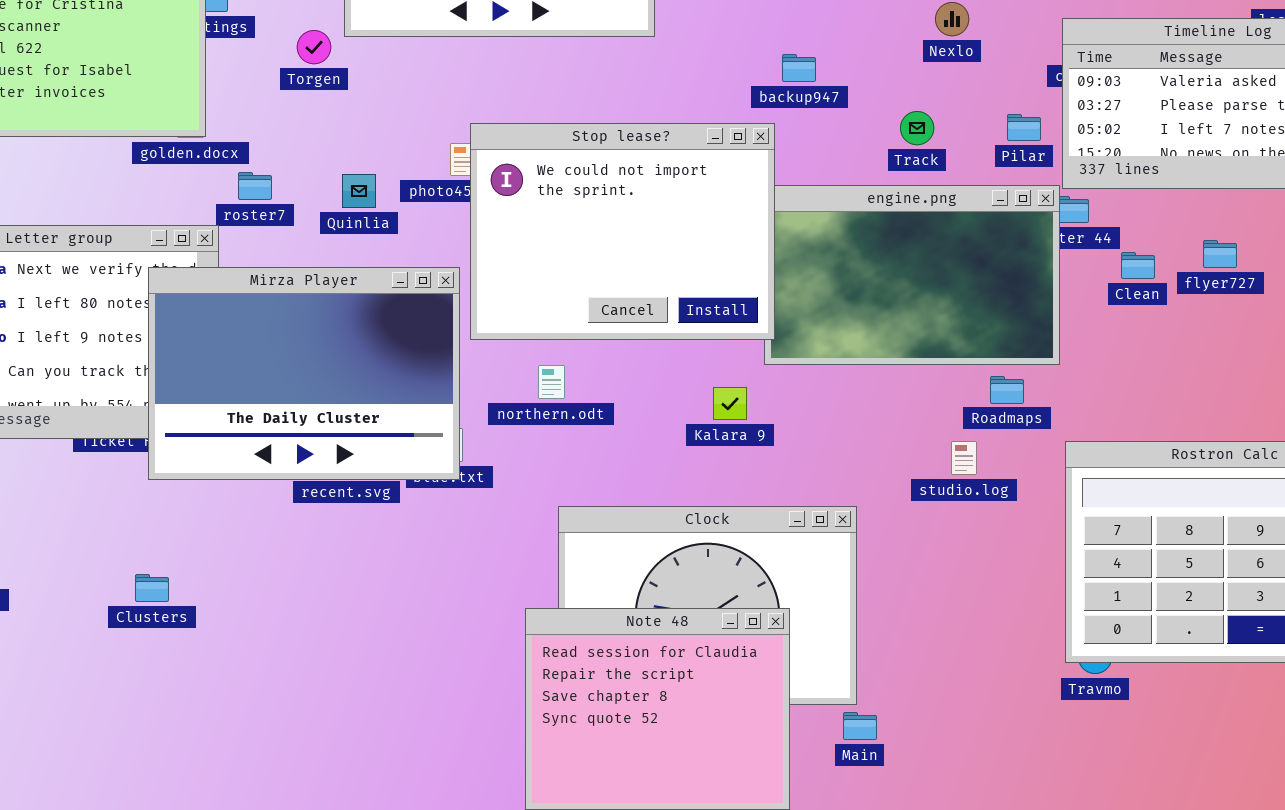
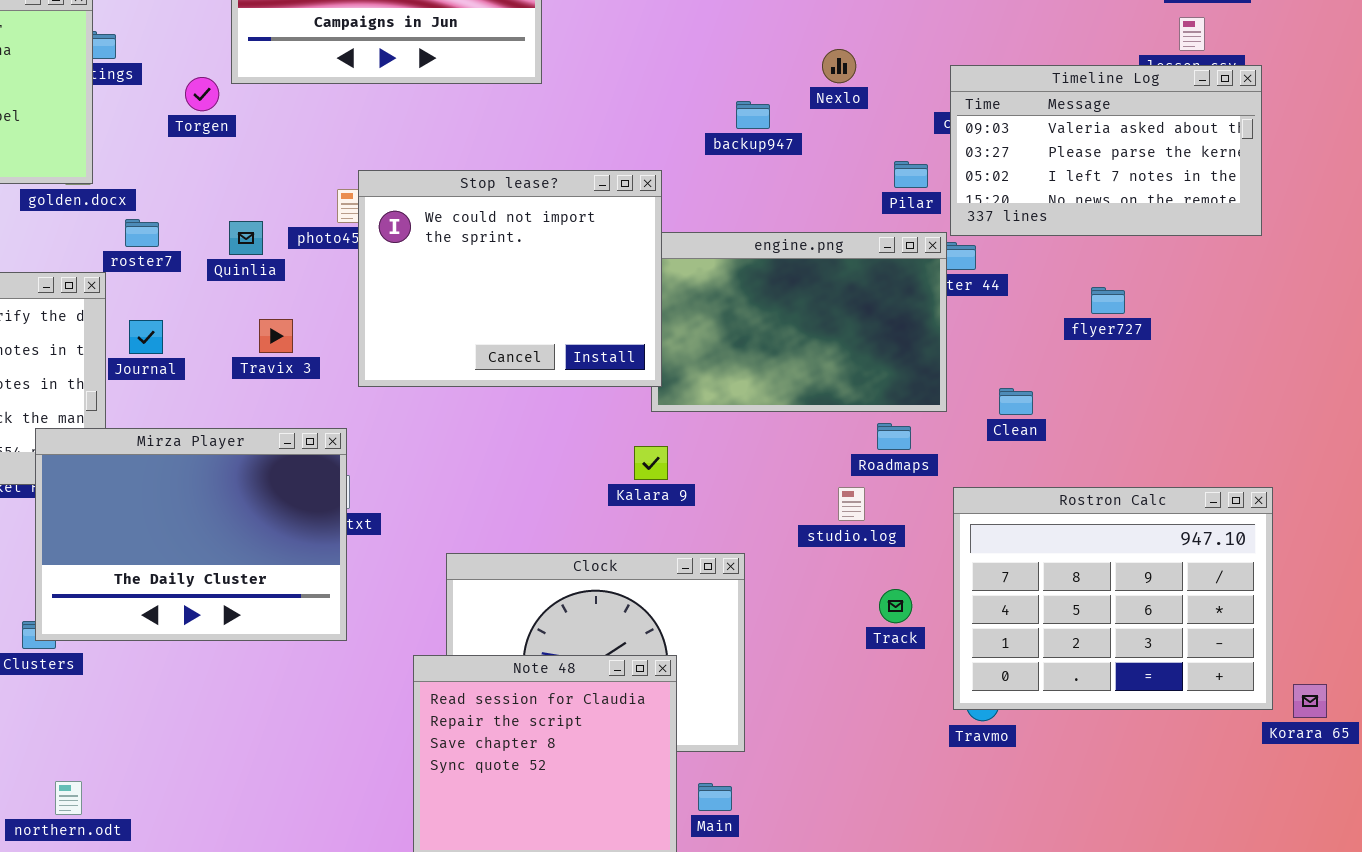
backup947: [782,54,816,82] -> [736,101,770,129], moved
Track: [900,111,934,145] -> [879,589,912,623], moved
Clean: [1121,252,1155,279] -> [999,388,1033,415], moved
Mirza Player: [148,267,460,480] -> [35,428,347,641], moved
northern.odt: [538,365,565,399] -> [55,781,82,815], moved
Kalara 9: [713,387,747,420] -> [634,446,668,480], moved
Main: [843,712,877,740] -> [698,783,732,811], moved

